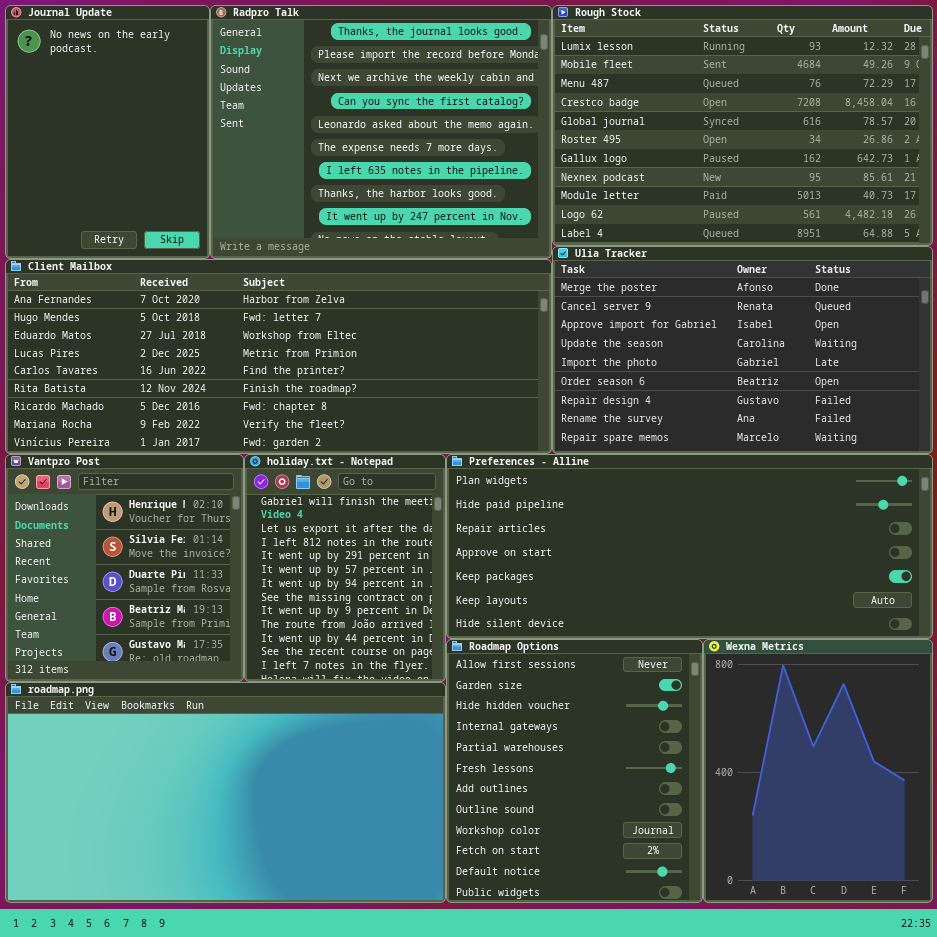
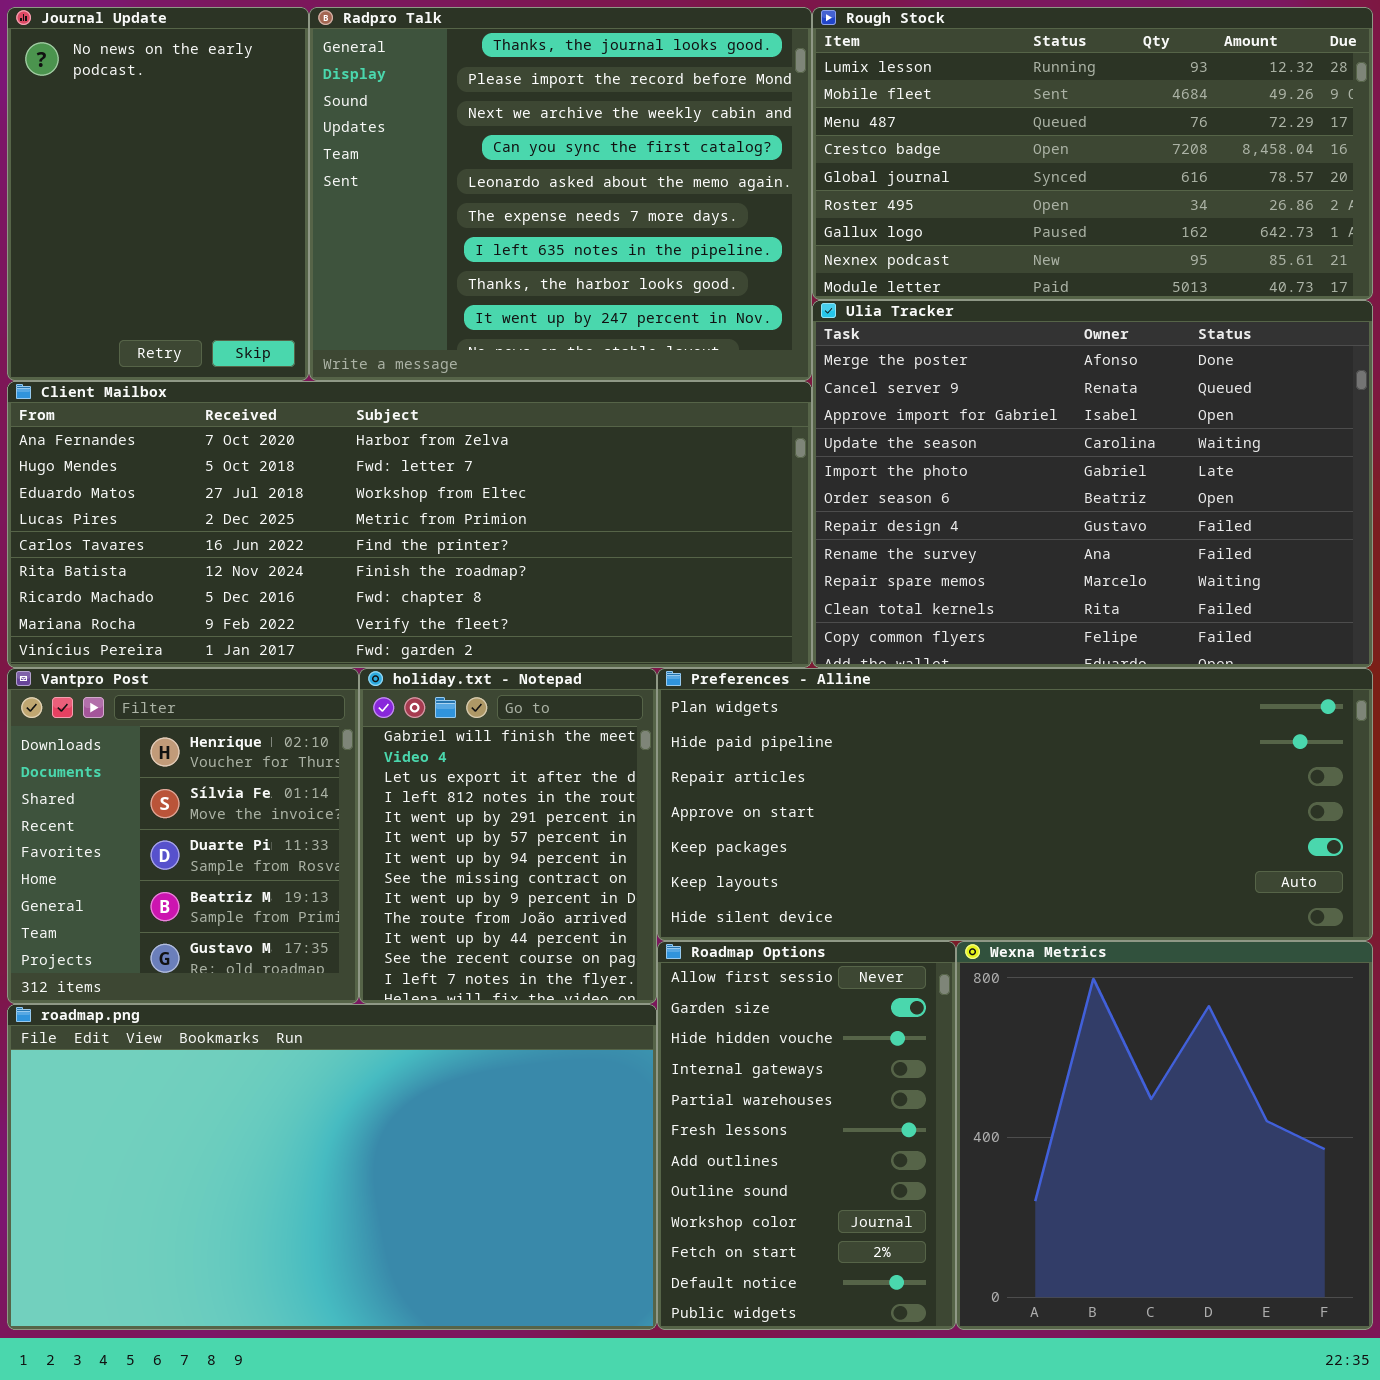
Rough Stock: [552,5,933,246] -> [812,7,1373,300], resized
Ulia Tracker: [552,246,933,454] -> [812,300,1373,668], resized
Roadmap Options: [446,639,703,903] -> [657,941,956,1330], resized
Wexna Metrics: [703,639,933,903] -> [956,941,1373,1330], resized

